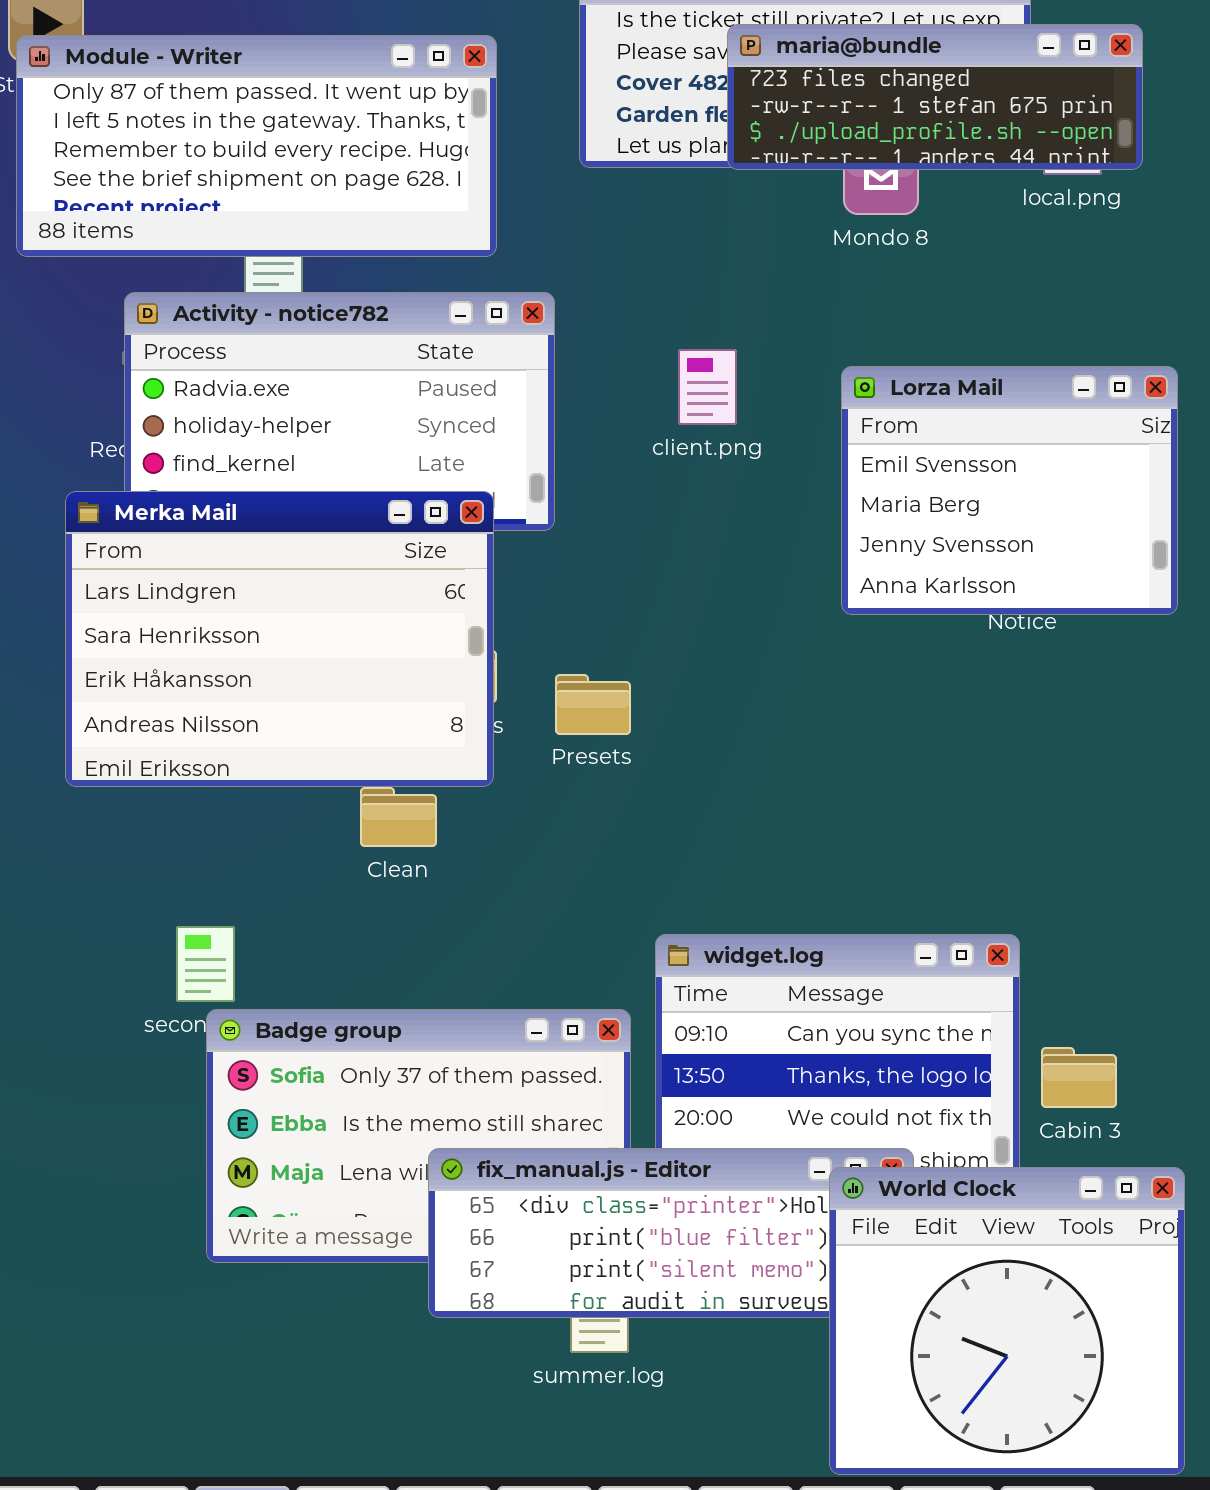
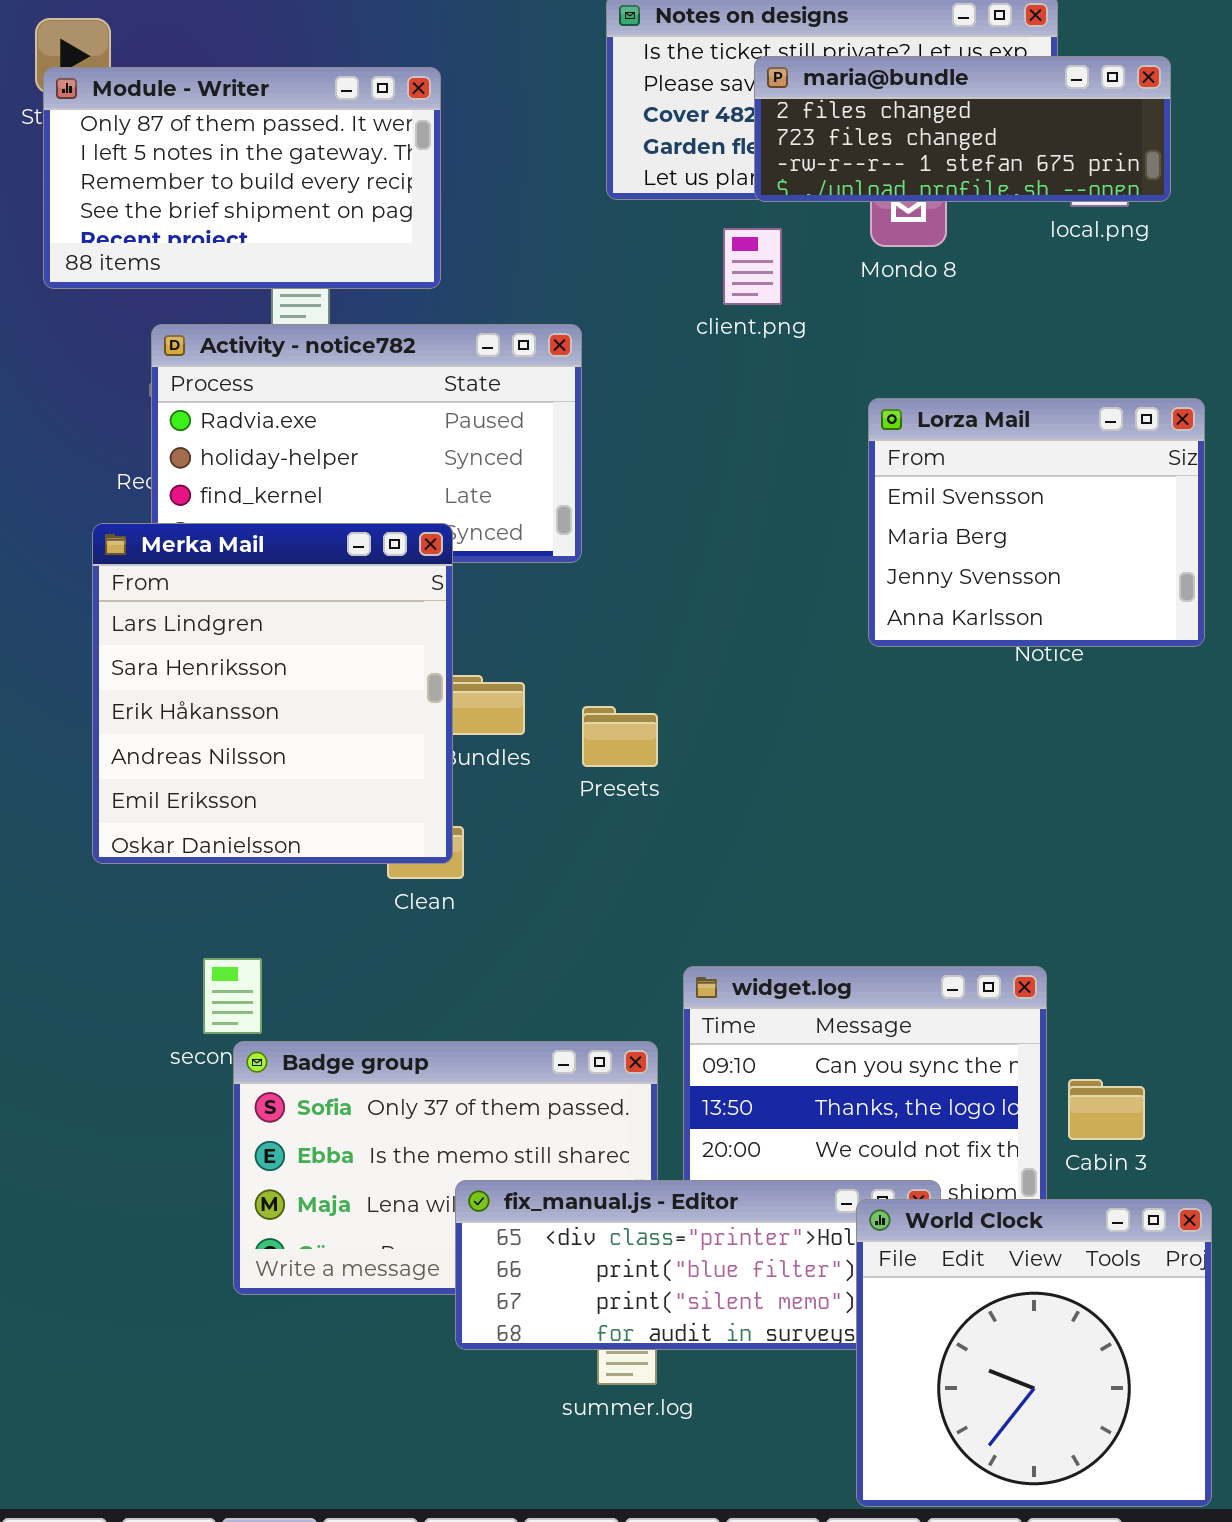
maria@bundle: [727,24,1143,170] -> [754,56,1171,202], scrolled up 1 row
Module - Writer: [16,35,497,257] -> [43,67,441,289], resized
client.png: [678,349,737,425] -> [723,228,782,305], moved
Merka Mail: [65,491,494,787] -> [92,523,453,864], resized

